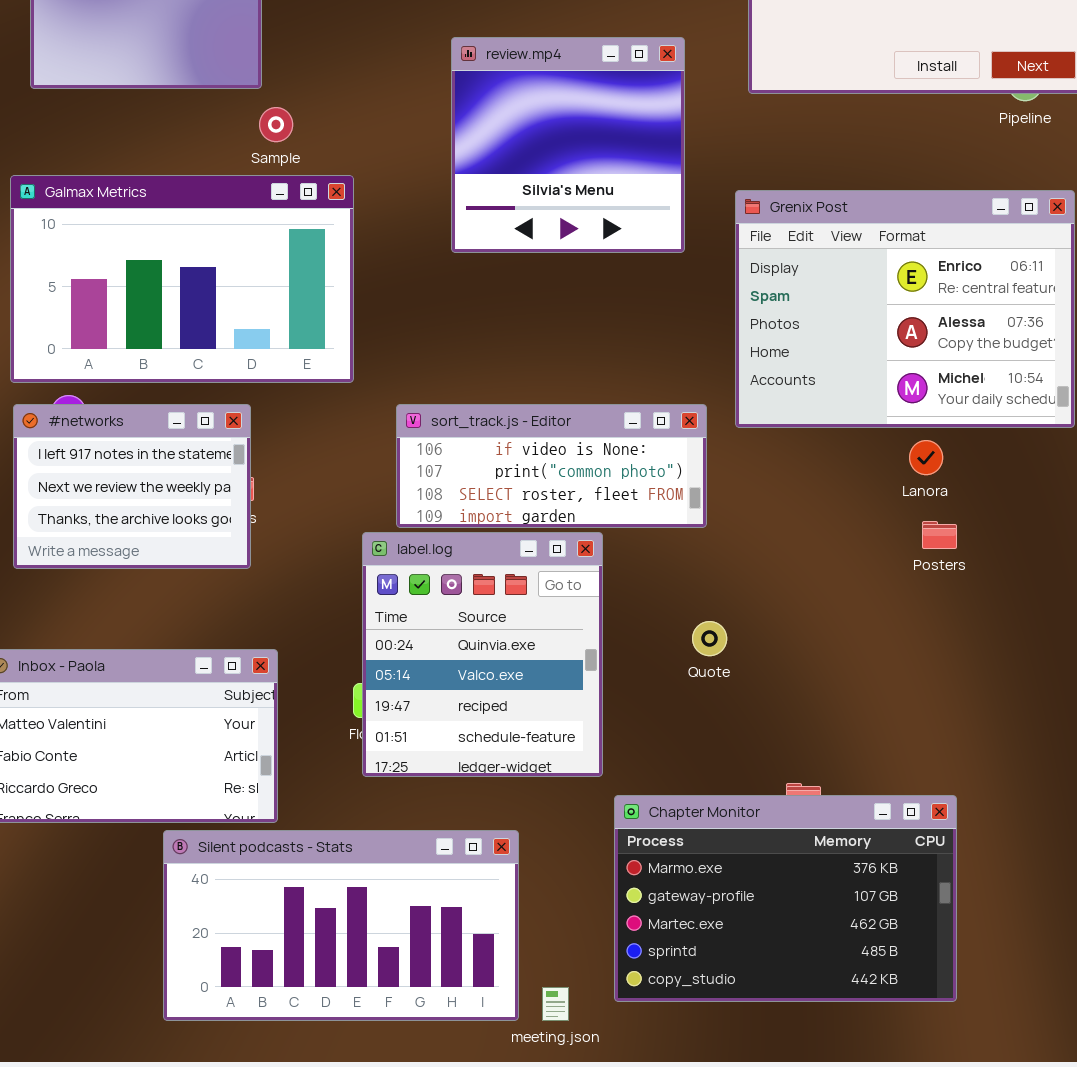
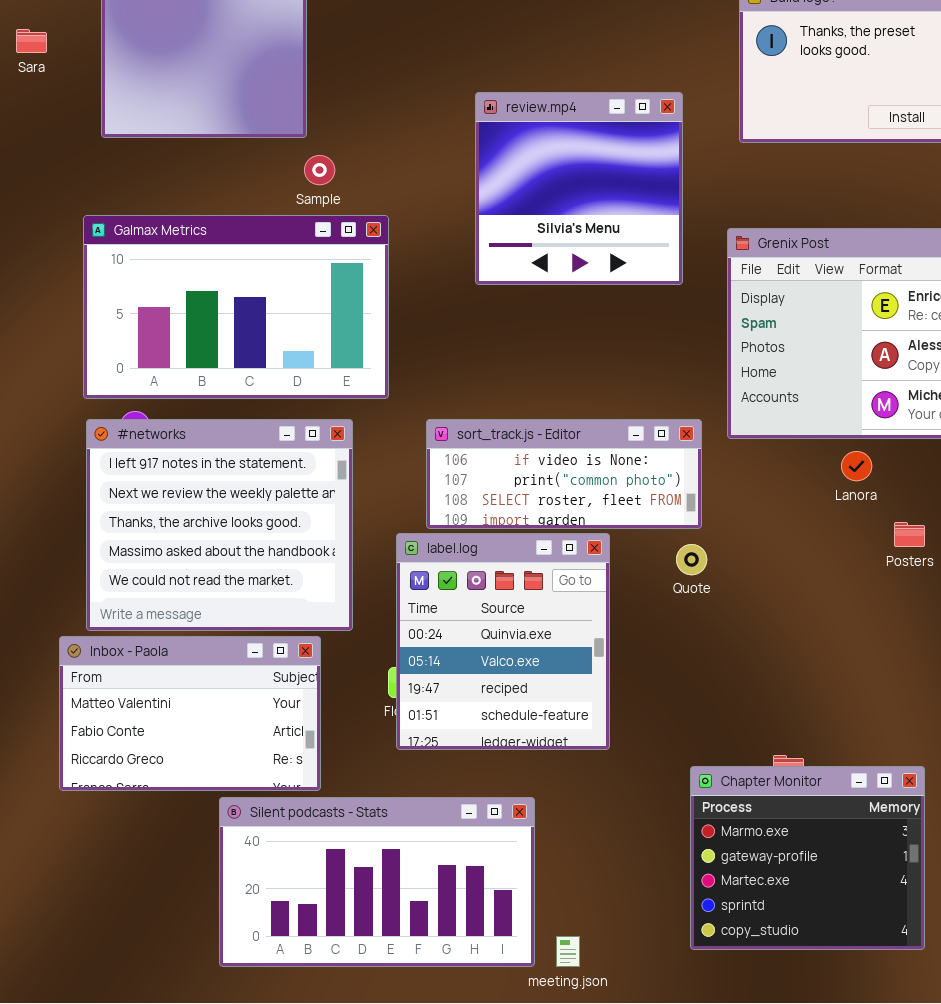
#networks: [13,404,251,569] -> [86,419,353,631], resized
Lanora: [909,440,943,475] -> [841,451,872,481], moved
Quote: [692,621,727,656] -> [676,544,707,575], moved
Chapter Monitor: [614,795,957,1002] -> [690,766,925,950], resized

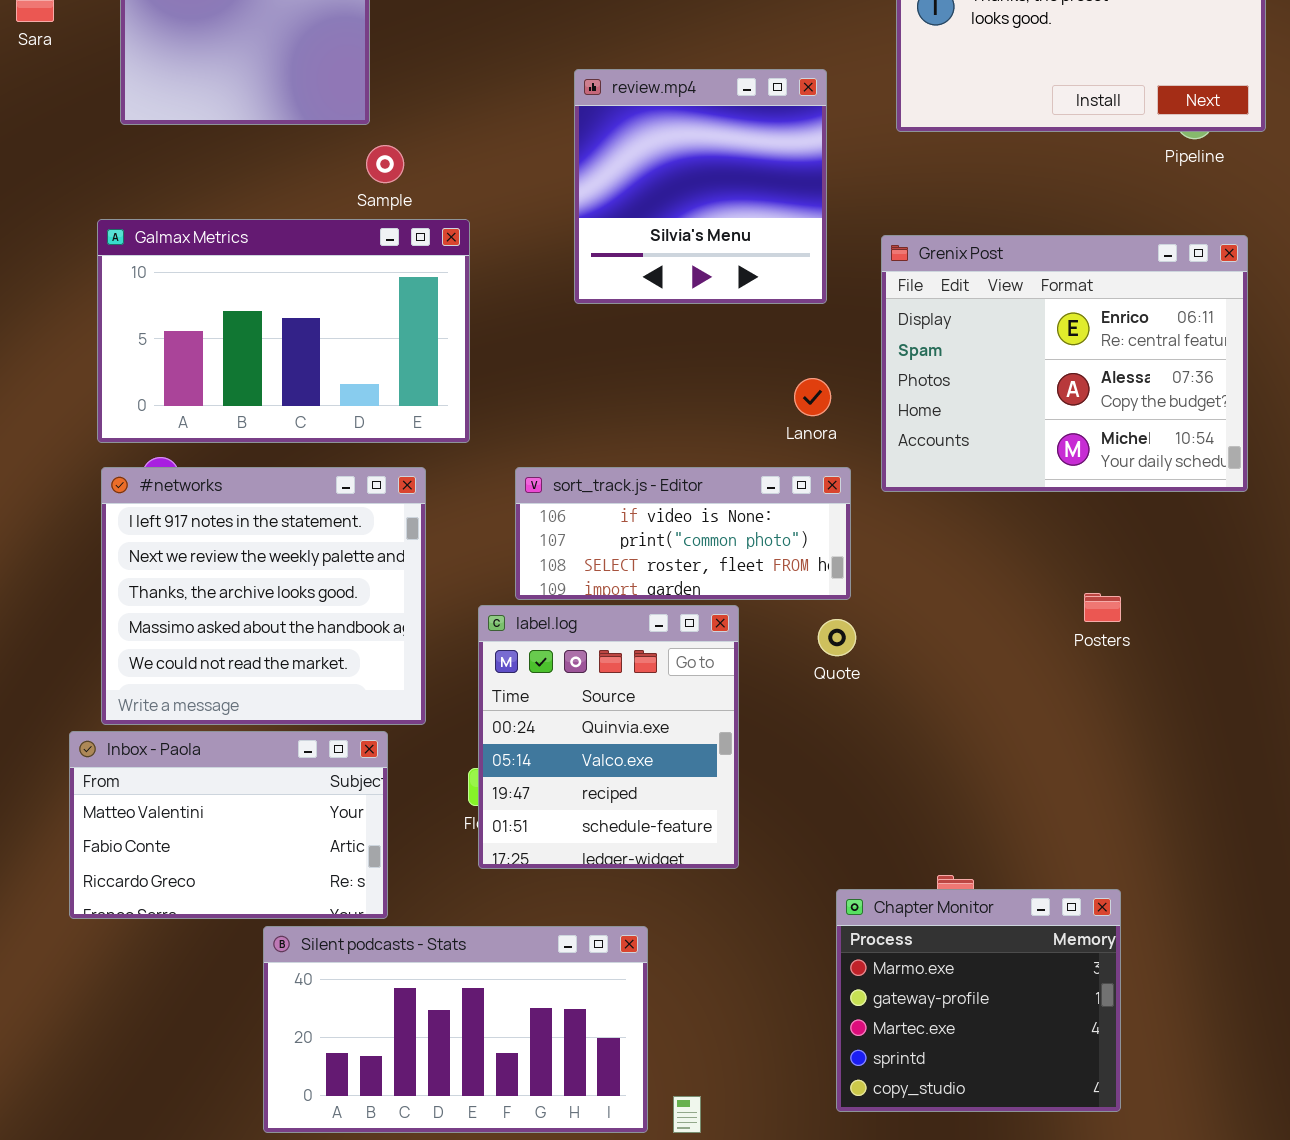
Lanora: [841,451,872,481] -> [794,378,831,416], moved

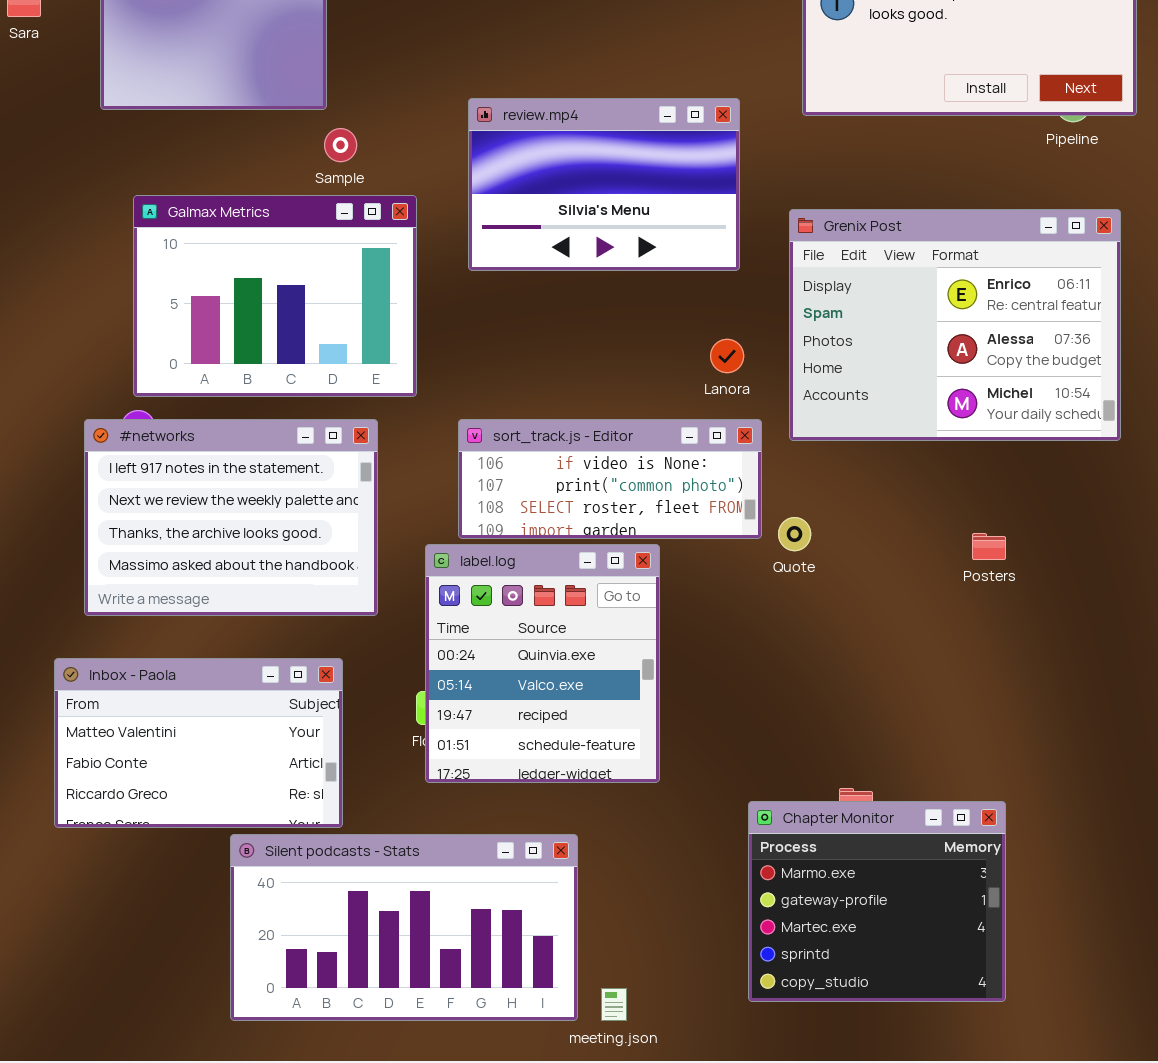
review.mp4: [574,69,827,304] -> [468,98,740,271], resized
Galmax Metrics: [97,219,470,443] -> [133,195,417,397], resized
#networks: [101,467,426,725] -> [84,419,378,616], resized
Quote: [818,619,856,656] -> [778,517,811,551], moved

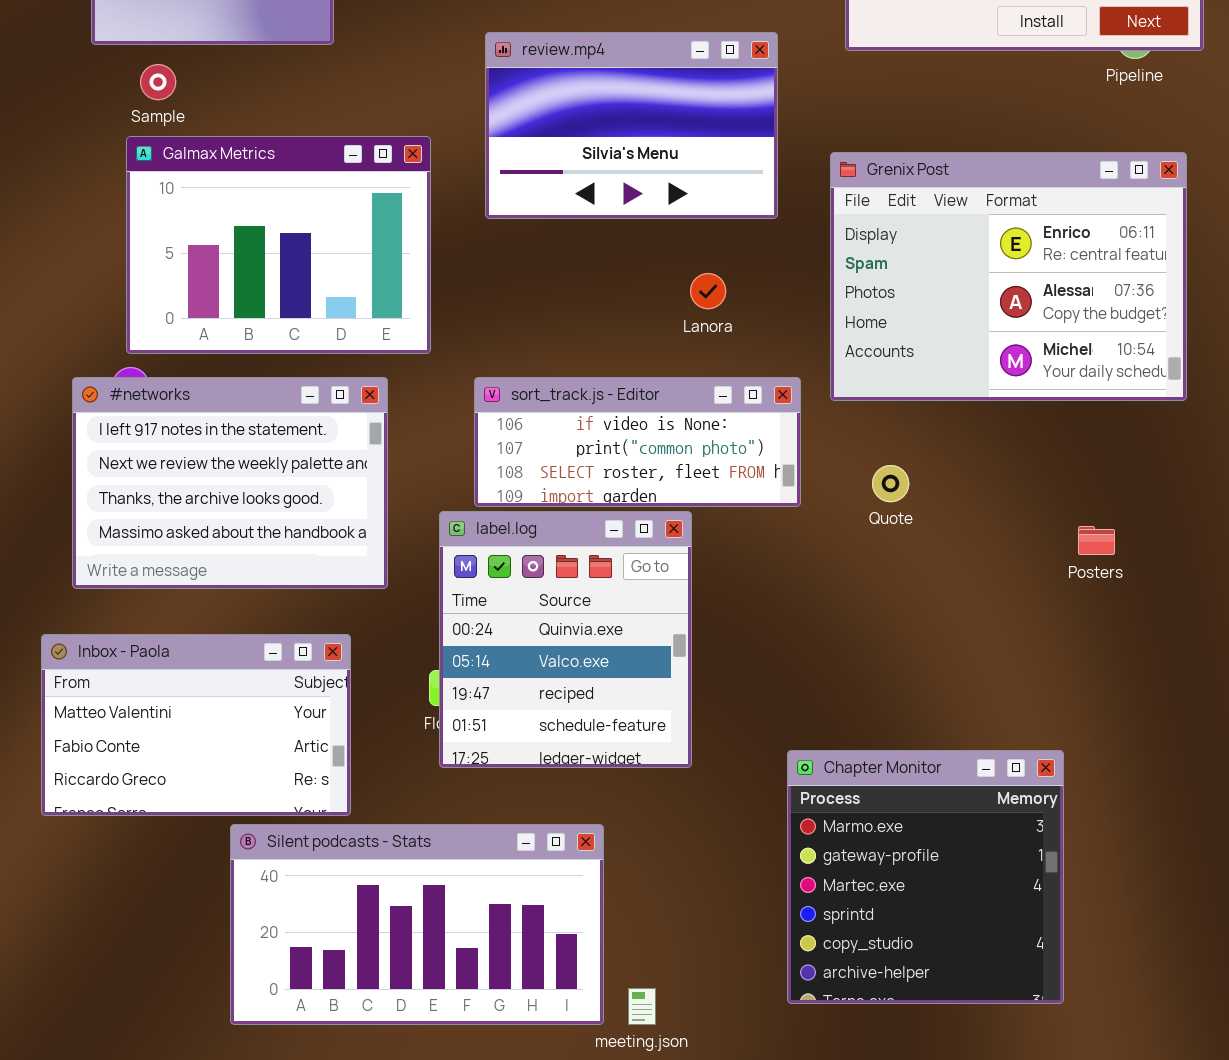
Sample: [324,128,357,162] -> [140,64,176,100], moved
Lanora: [710,339,744,373] -> [690,273,726,309], moved
Quote: [778,517,811,551] -> [872,465,909,502], moved
Posters: [972,533,1006,560] -> [1078,526,1115,555], moved
Chapter Monitor: [748,801,1006,1002] -> [787,750,1064,1004], resized

